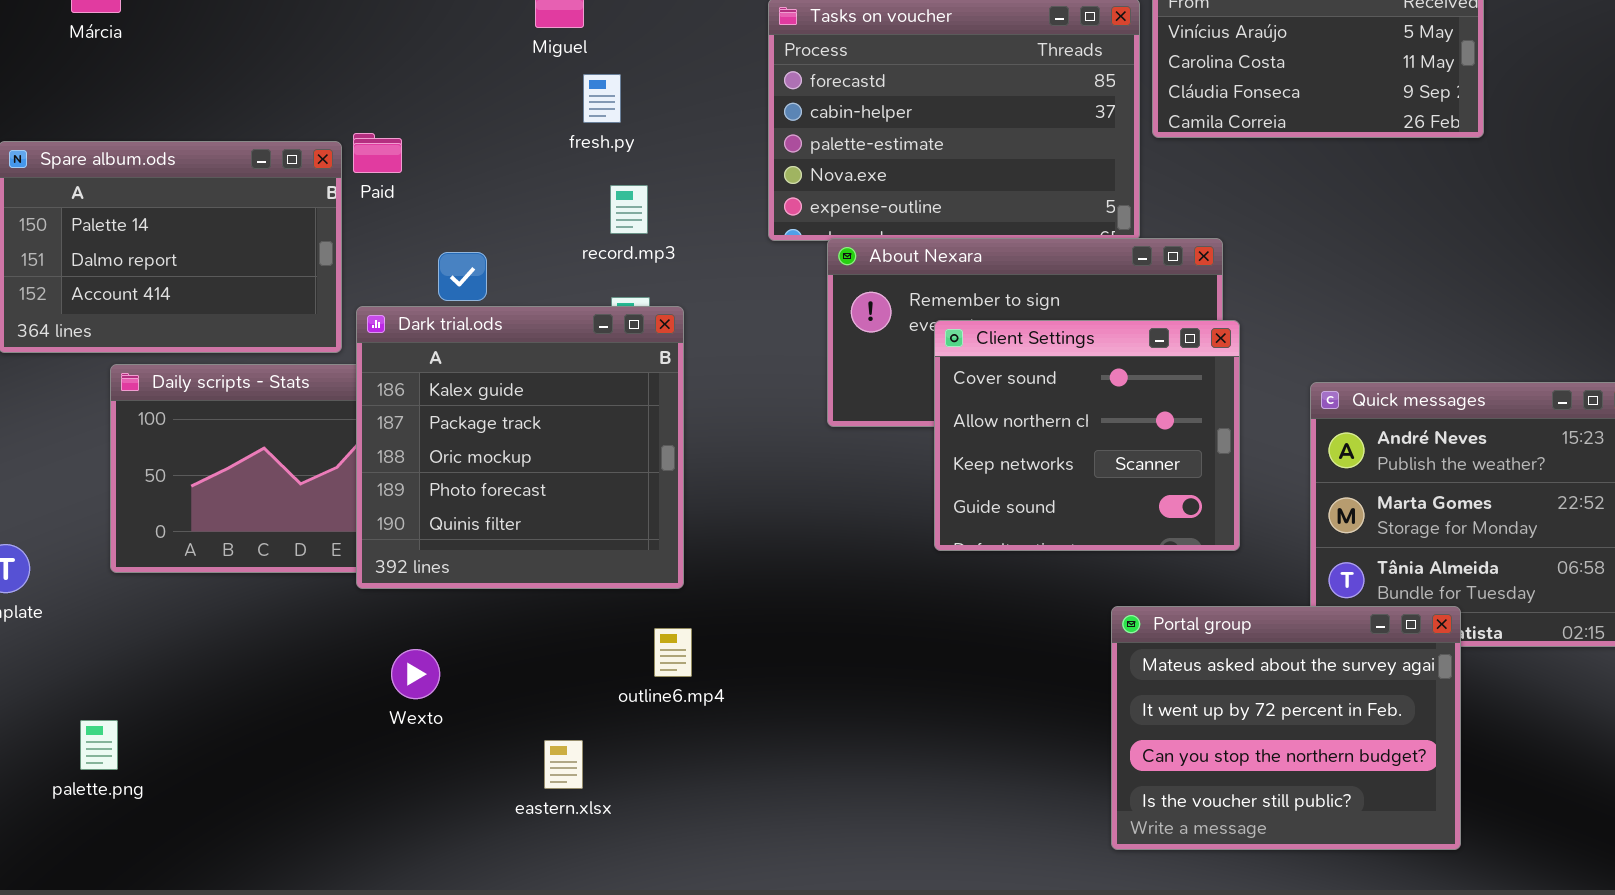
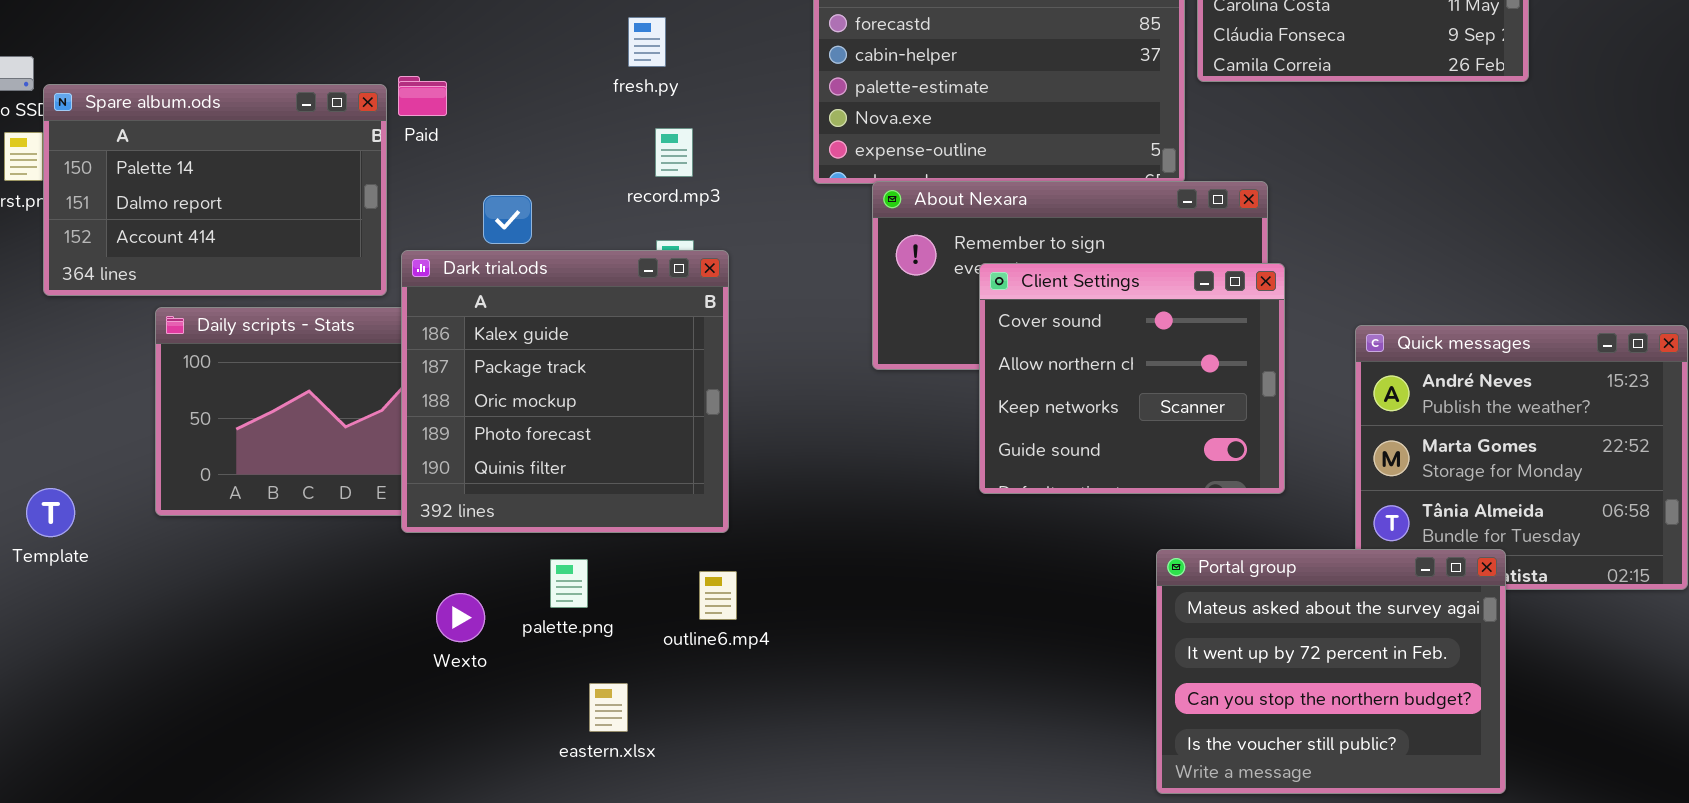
palette.png: [80,720,118,770] -> [550,559,588,608], moved

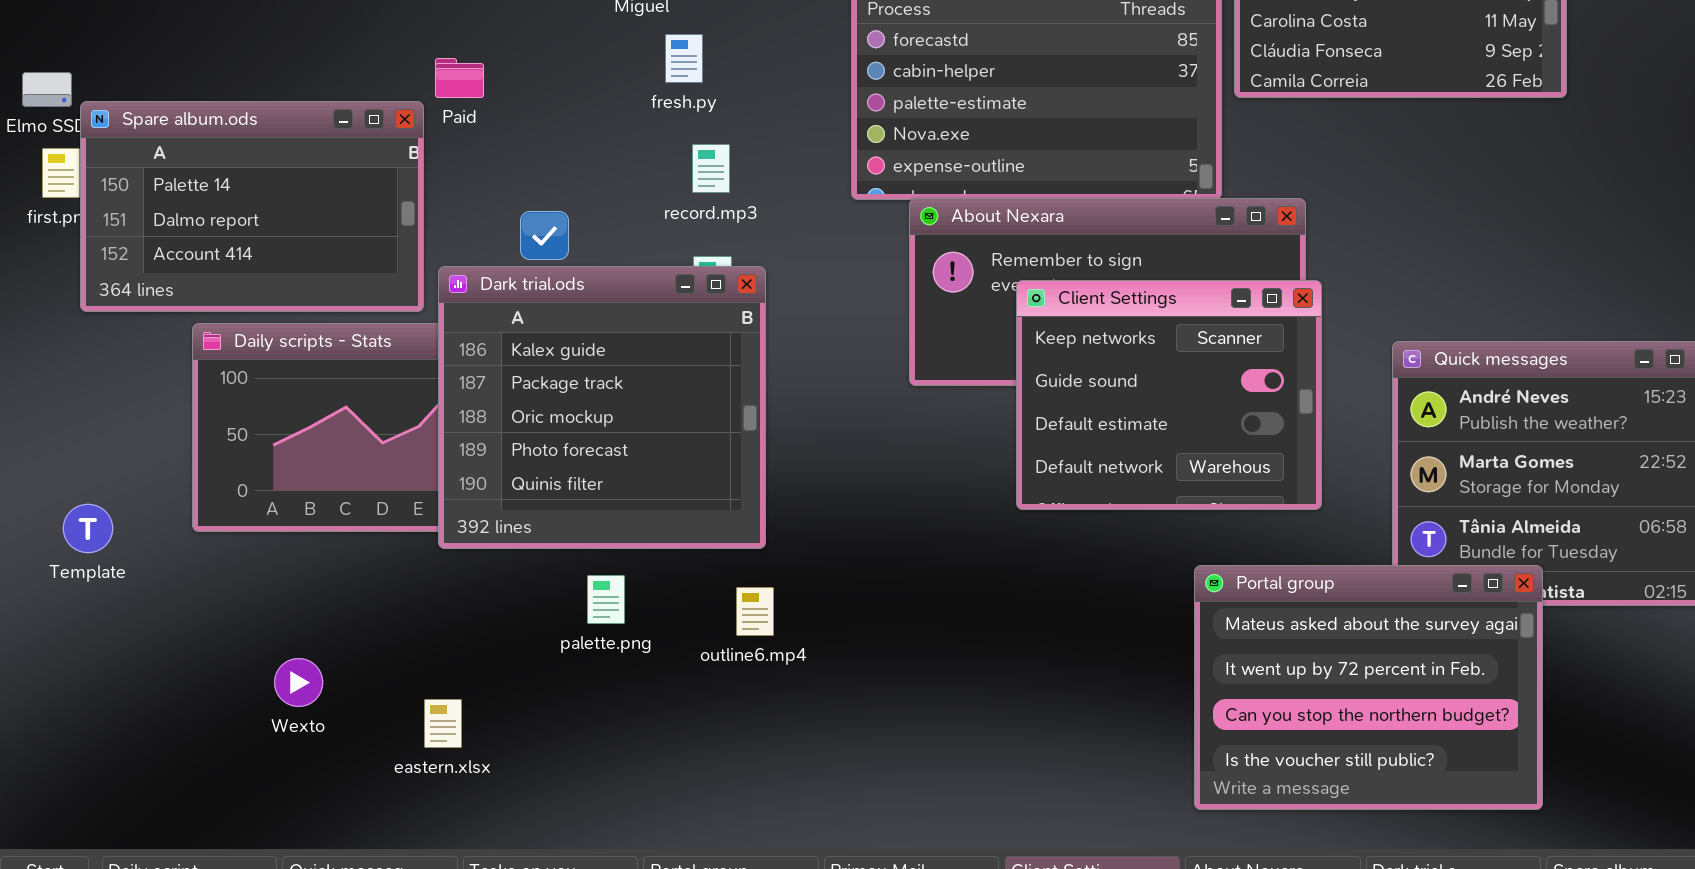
Paid: [398,76,447,116] -> [435,58,484,98], moved
Client Settings: [979,263,1285,494] -> [1016,280,1322,510], scrolled down 2 rows
Wexto: [436,593,485,642] -> [274,658,323,707], moved
eastern.xlsx: [589,683,628,732] -> [424,699,462,748], moved

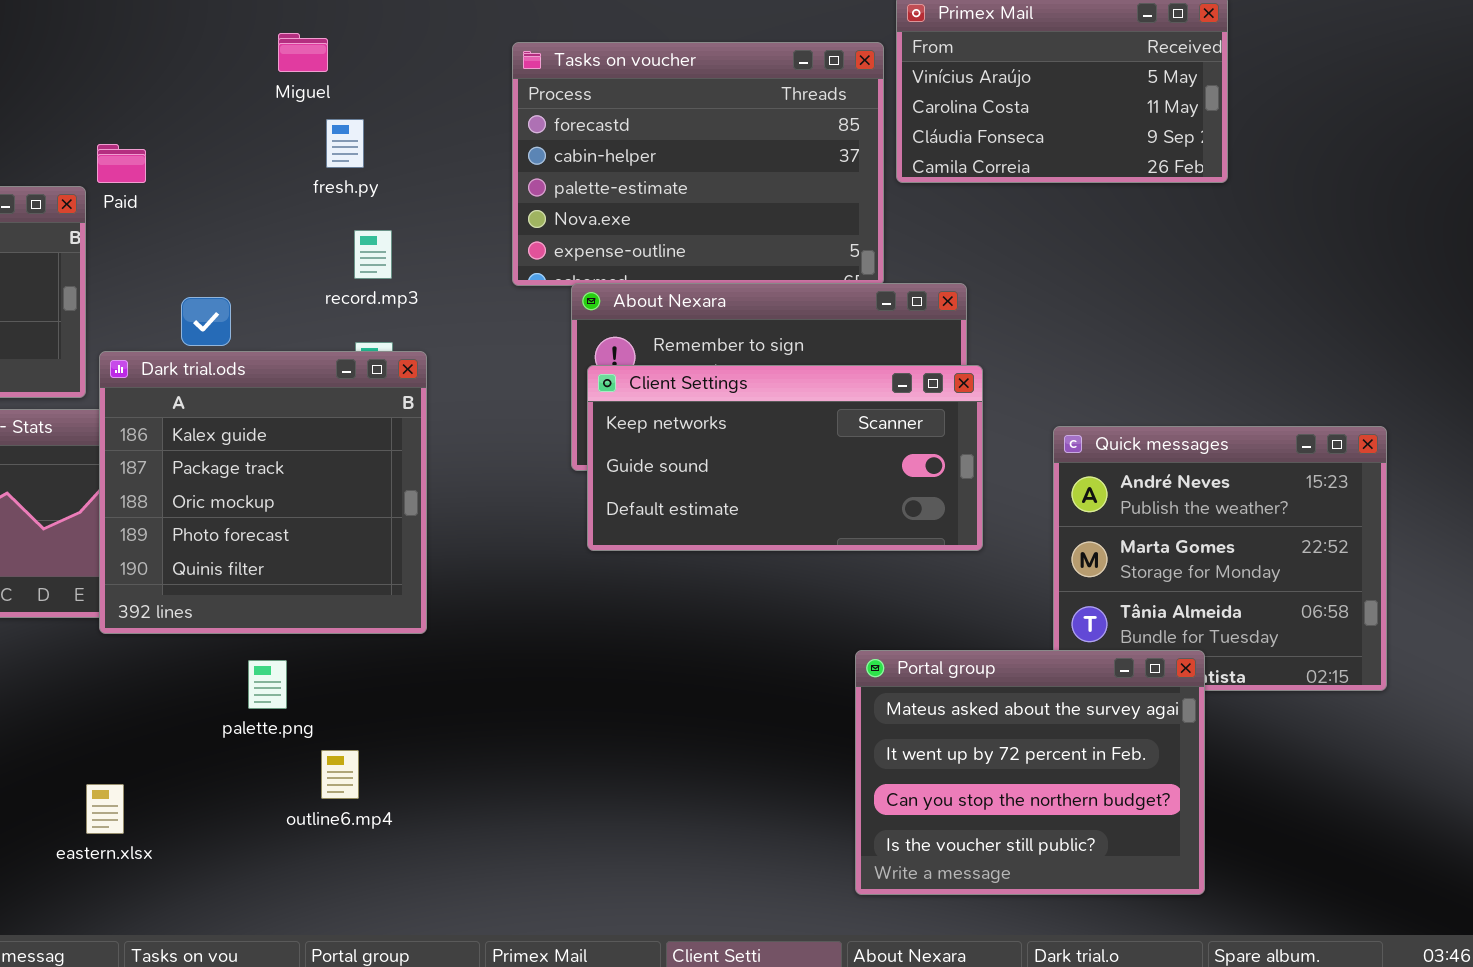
Client Settings: [1016,280,1322,510] -> [587,365,983,551], resized
outline6.mp4: [736,587,774,636] -> [321,750,359,799], moved

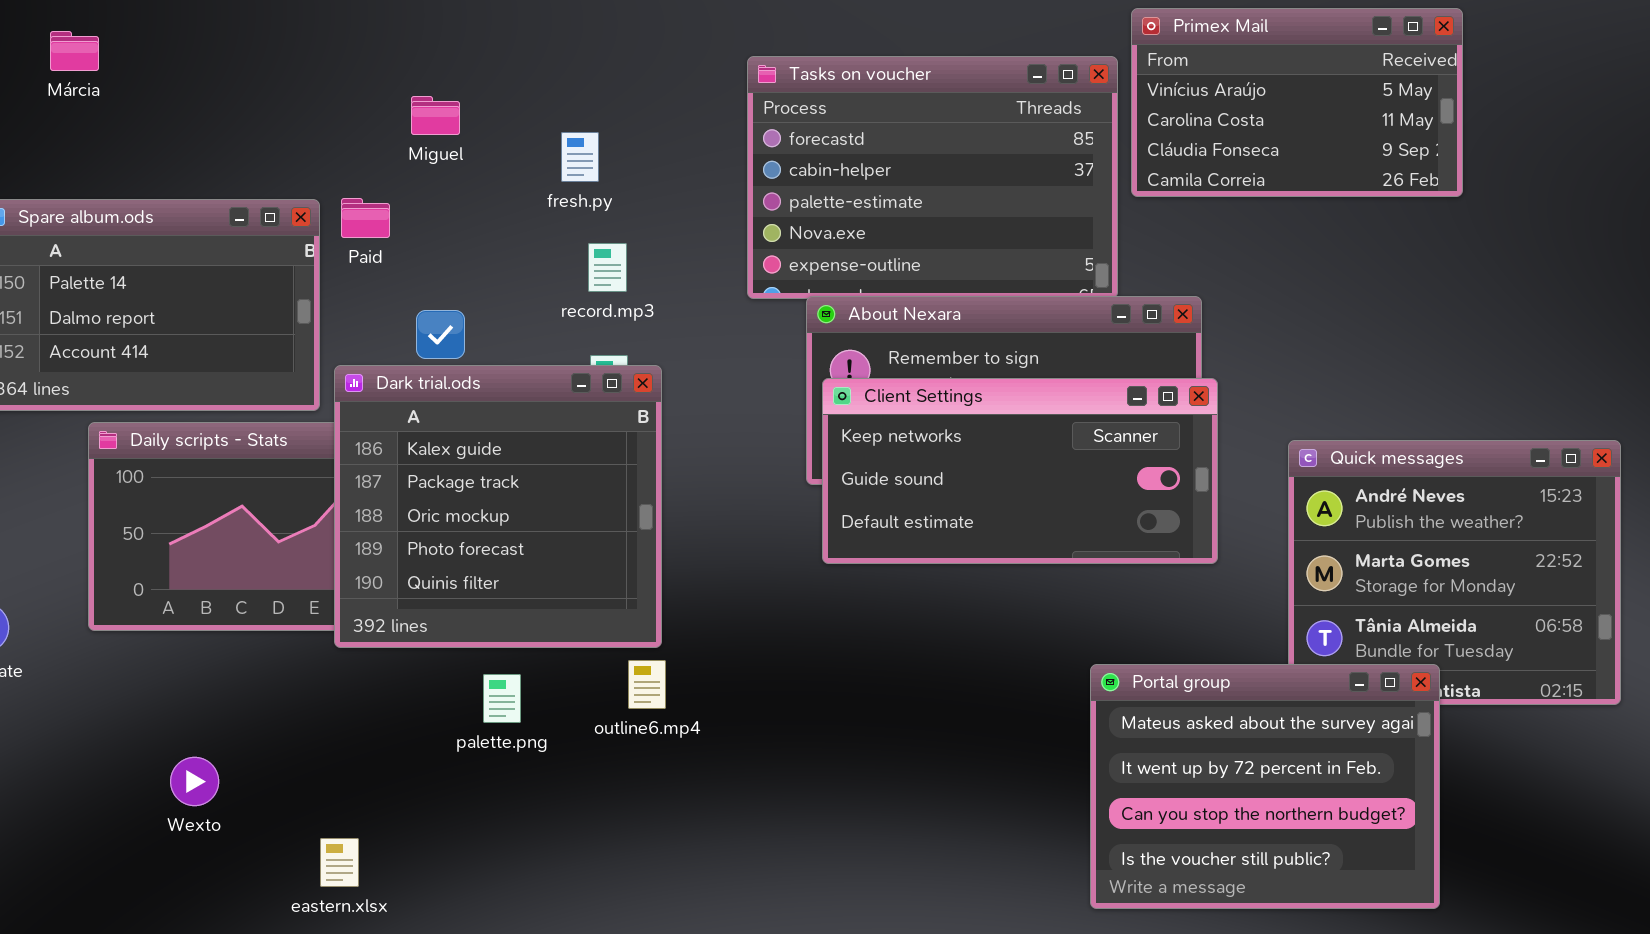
Miguel: [278,33,328,72] -> [411,96,460,135], moved
Paid: [97,144,146,183] -> [341,198,390,238], moved
outline6.mp4: [321,750,359,799] -> [628,660,666,709], moved
eastern.xlsx: [86,784,124,834] -> [320,838,359,887], moved

